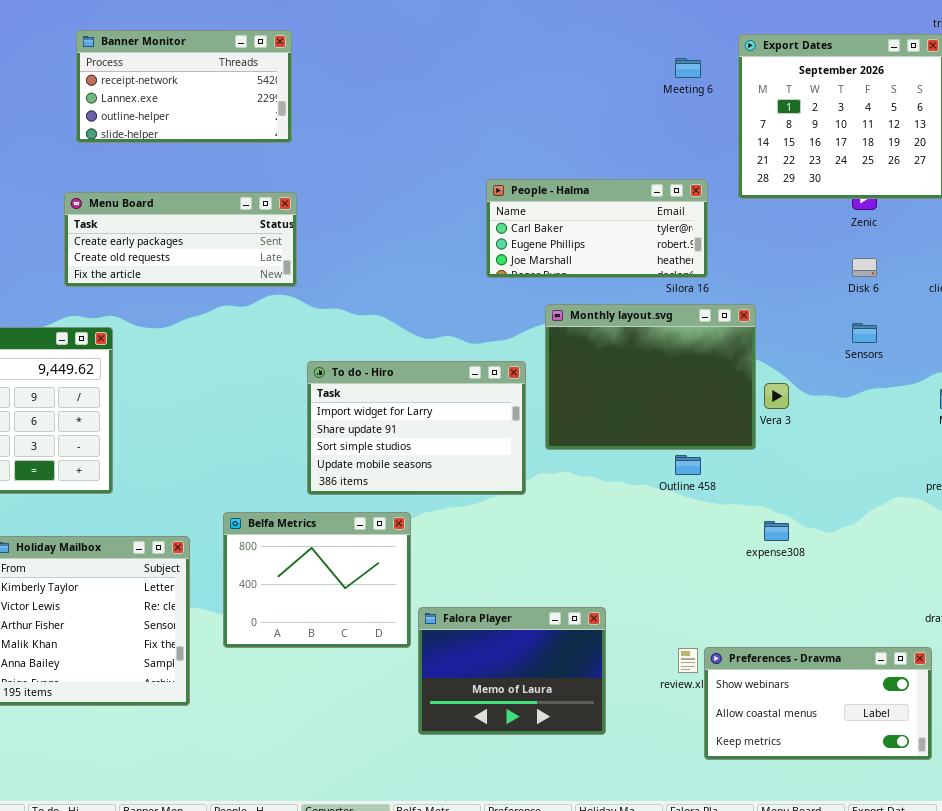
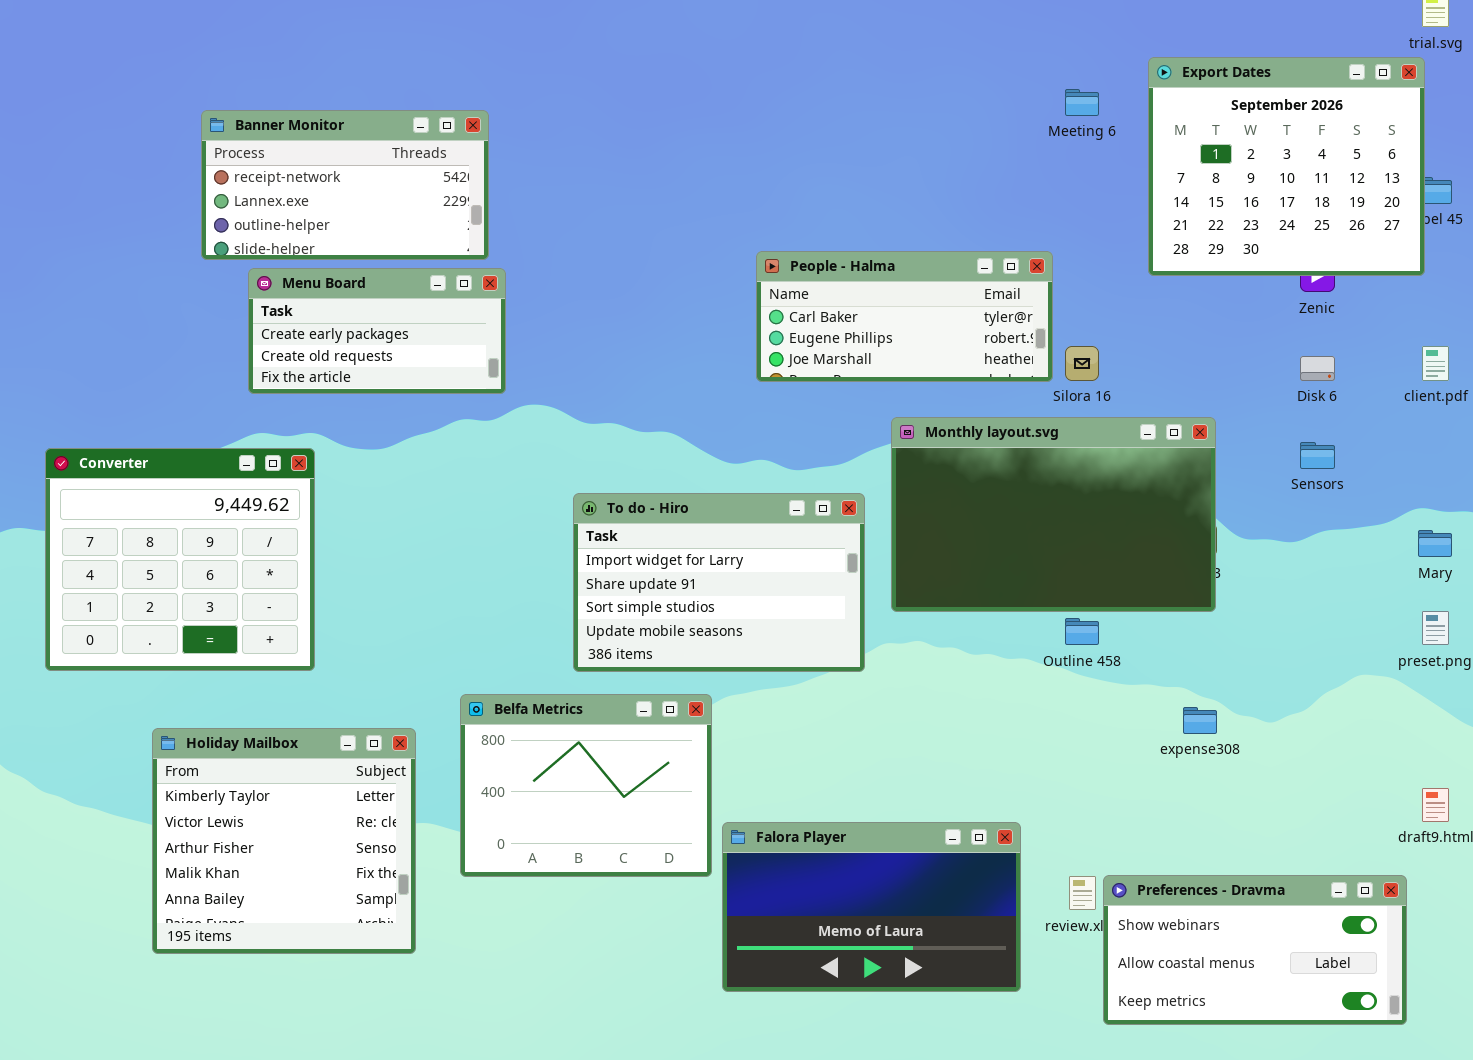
Banner Monitor: [76,30,292,143] -> [201,110,489,260], moved
People - Halma: [486,179,708,278] -> [756,251,1053,382], moved
Menu Board: [64,192,297,287] -> [248,268,506,394], resized
Monthly layout.svg: [545,304,756,450] -> [891,417,1216,612], resized
Falora Player: [418,607,606,735] -> [722,822,1021,992], resized

